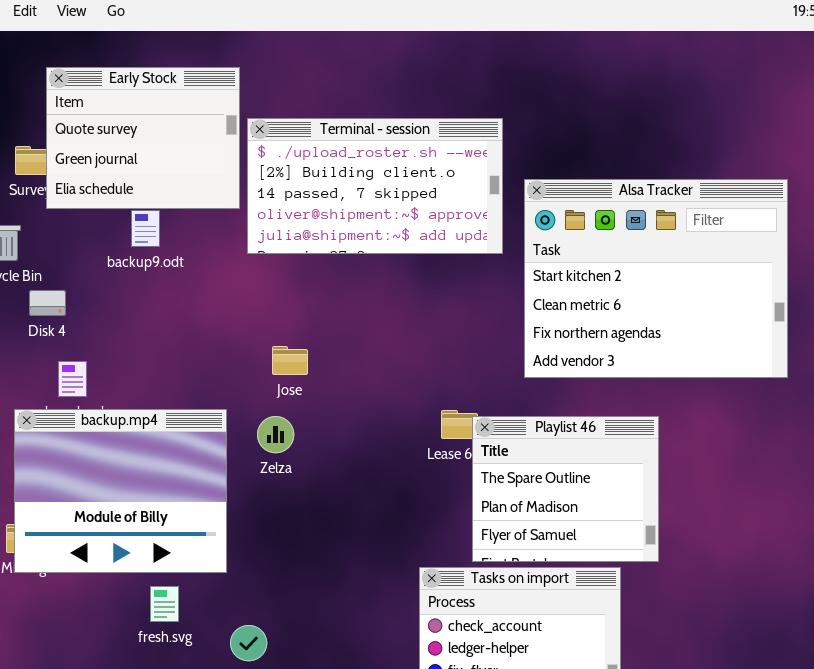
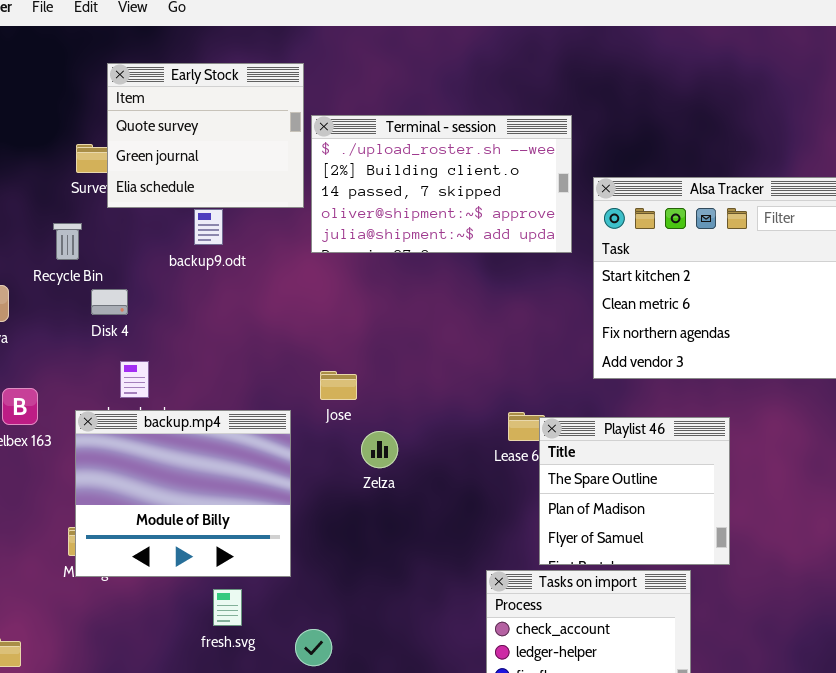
Jose: [272,346,308,375] -> [320,371,357,400], moved
Zelza: [257,416,294,453] -> [361,431,398,468], moved

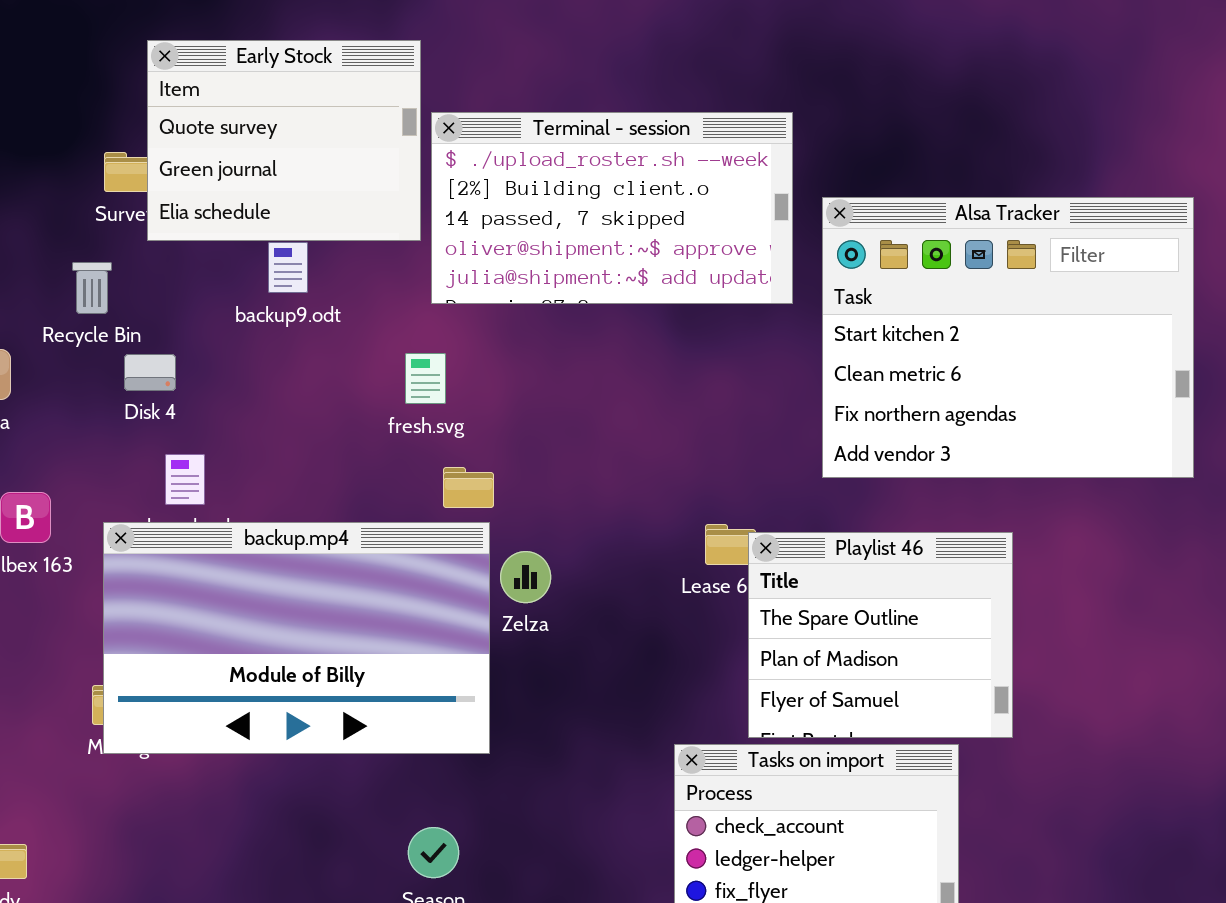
backup.mp4: [75,410,291,577] -> [103,522,490,754], resized
fresh.svg: [213,589,242,626] -> [405,353,446,404], moved

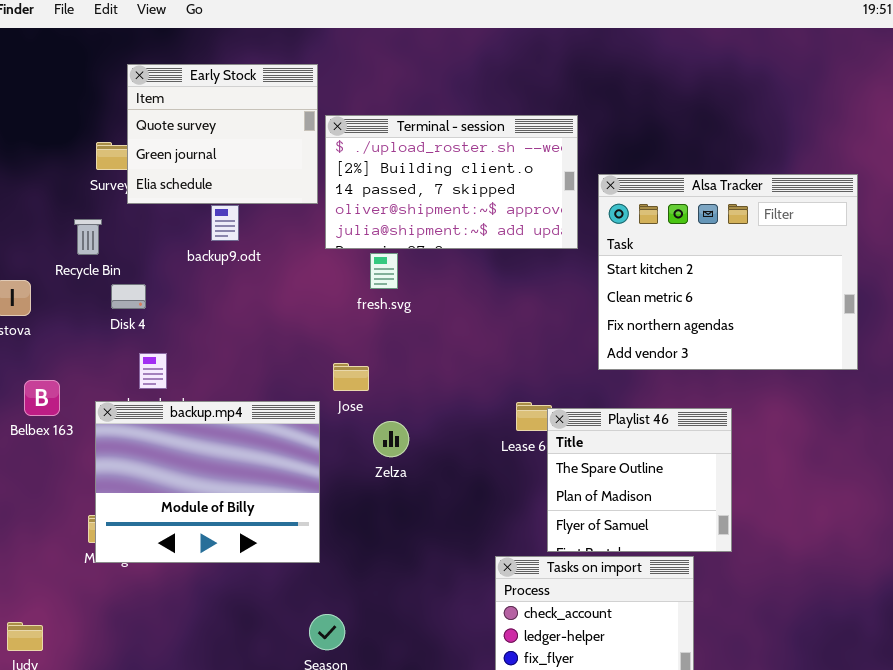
fresh.svg: [405,353,446,404] -> [370,253,398,289], moved
backup.mp4: [103,522,490,754] -> [95,401,320,563], resized

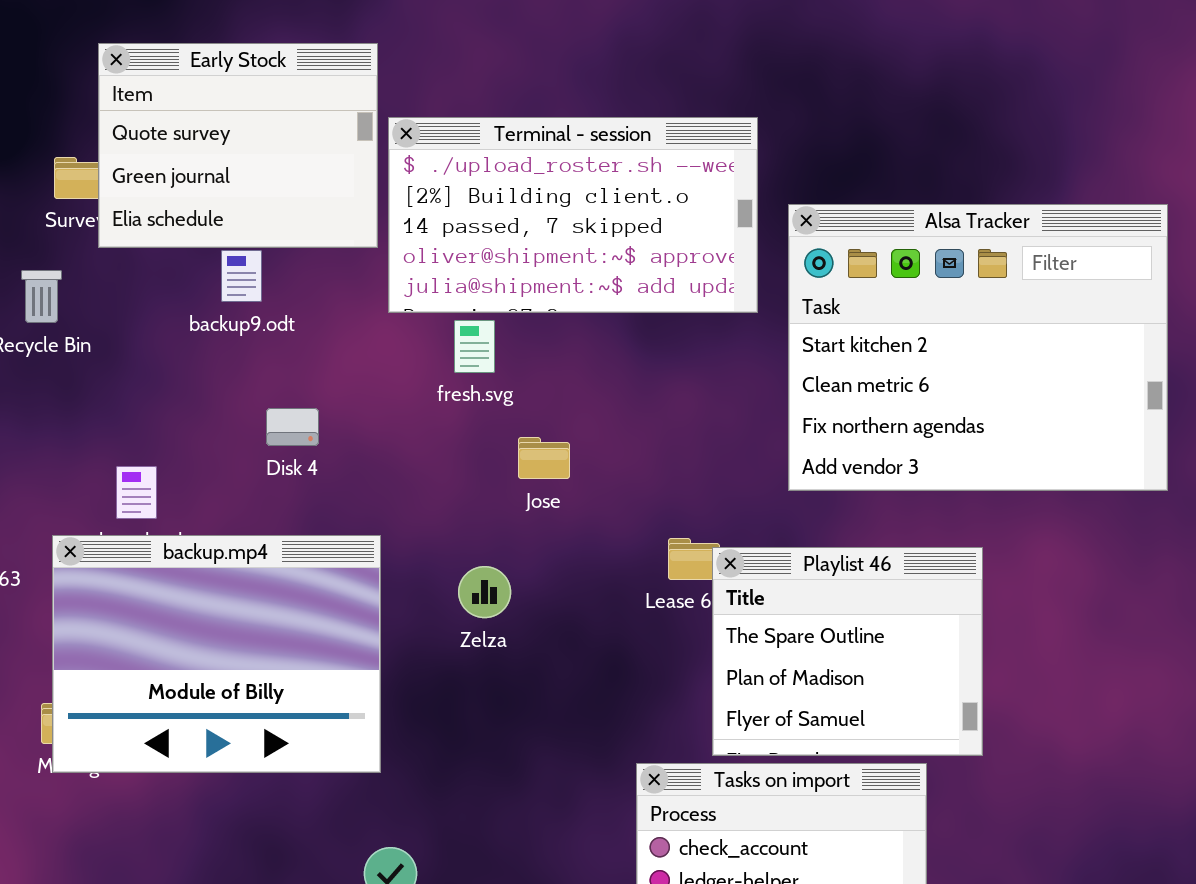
Disk 4: [111,284,146,309] -> [266,408,319,446], moved
Jose: [333,363,369,391] -> [518,437,570,479], moved

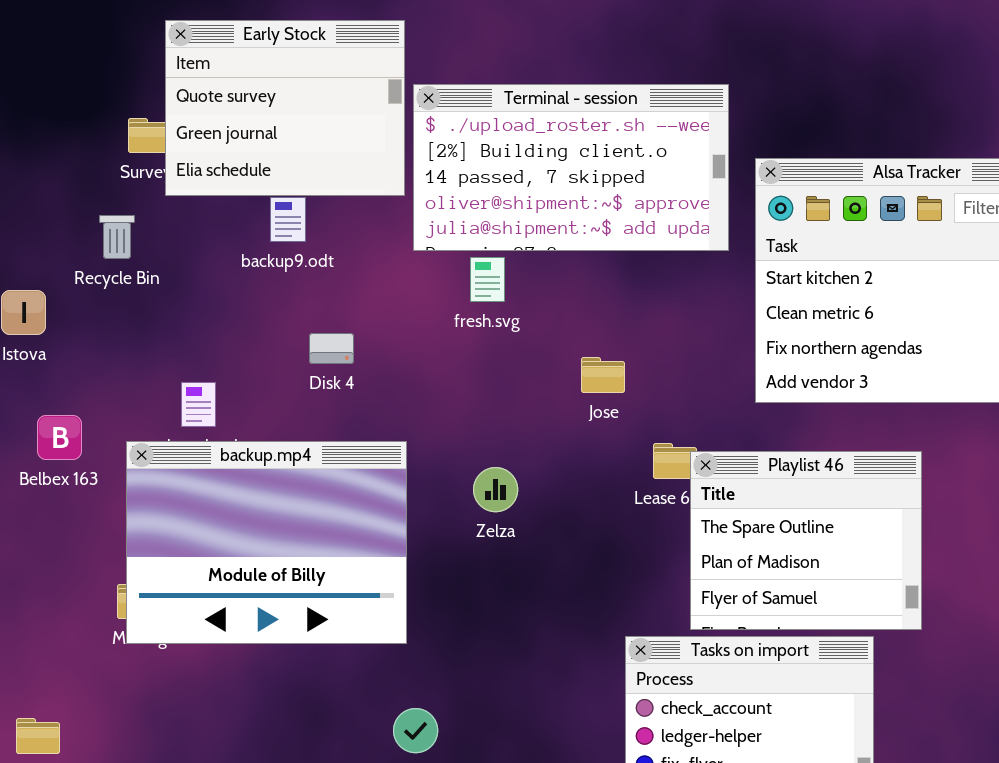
Jose: [518,437,570,479] -> [581,357,625,393], moved

